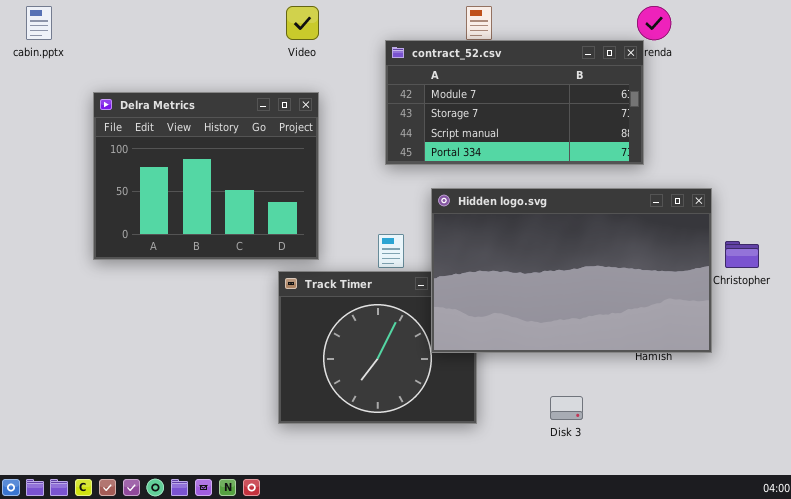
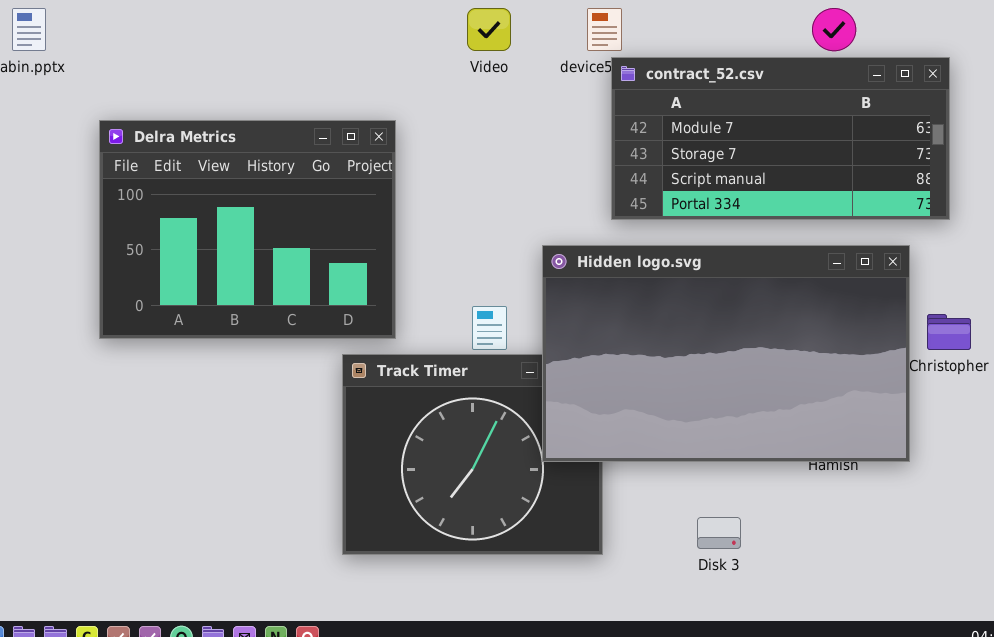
Video: [286,6,319,40] -> [467,8,511,51], moved
contract_52.csv: [385,40,644,165] -> [611,57,950,220], moved

